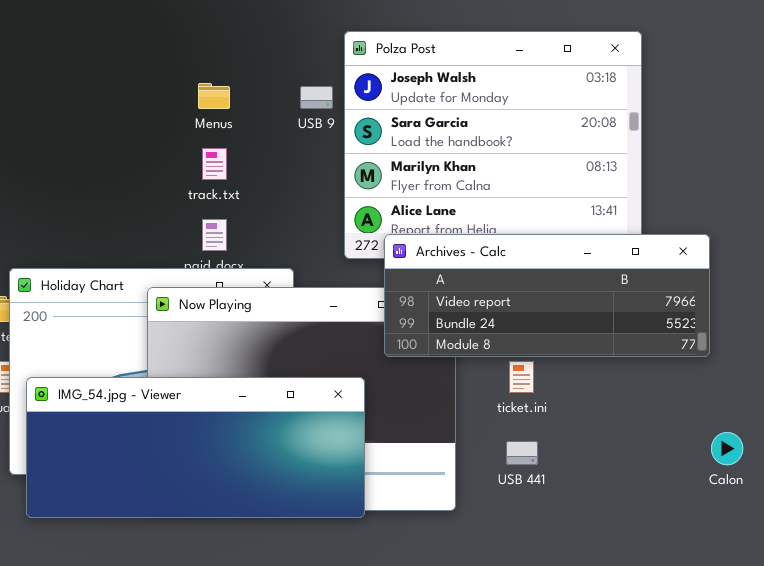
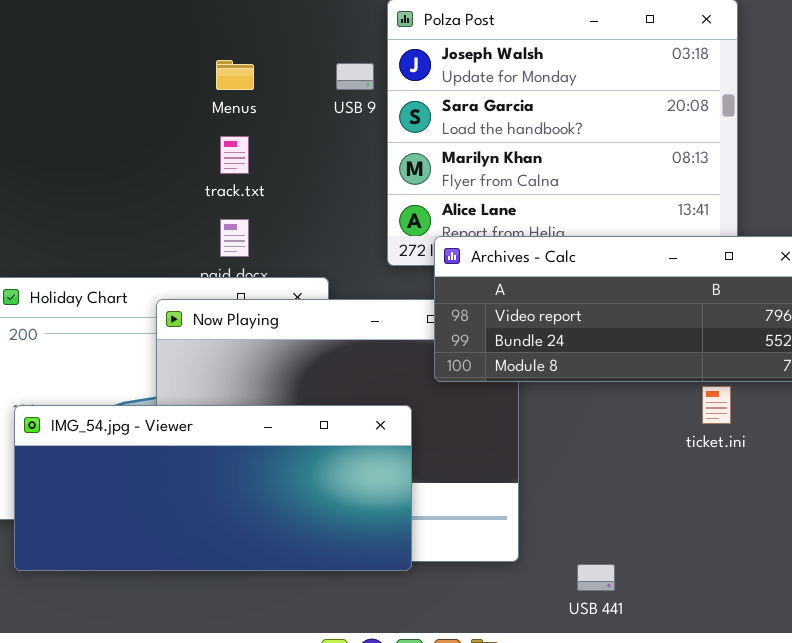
ticket.ini: [509,361,534,393] -> [702,386,731,424], moved
USB 441: [506,441,538,465] -> [577,564,615,591], moved

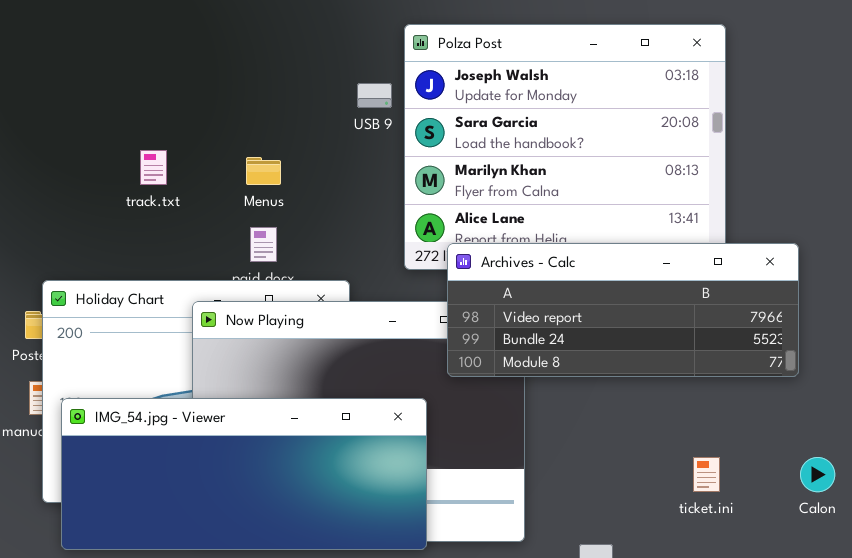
Menus: [216,60,254,90] -> [246,157,281,185], moved
track.txt: [220,136,249,174] -> [140,150,167,185], moved
ticket.ini: [702,386,731,424] -> [693,457,720,492], moved

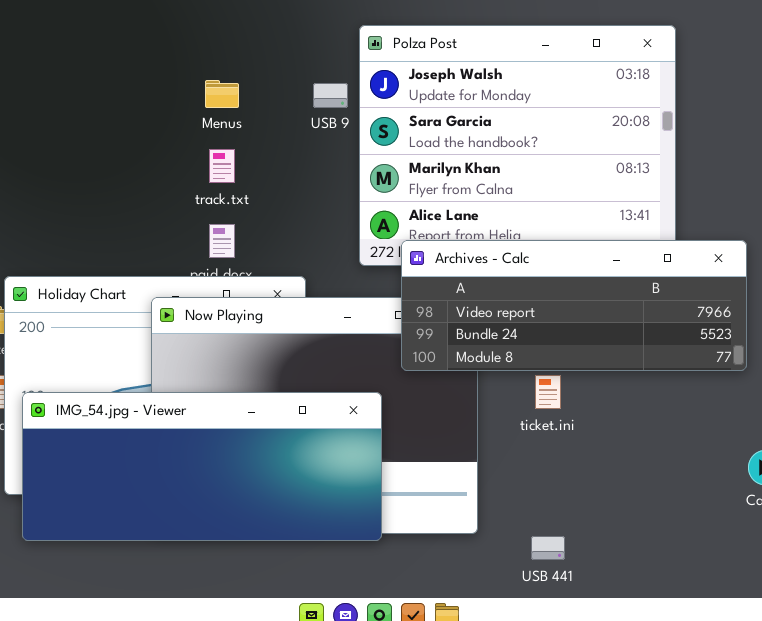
track.txt: [140,150,167,185] -> [209,149,235,183], moved
Menus: [246,157,281,185] -> [205,80,239,108], moved
ticket.ini: [693,457,720,492] -> [535,375,561,409], moved

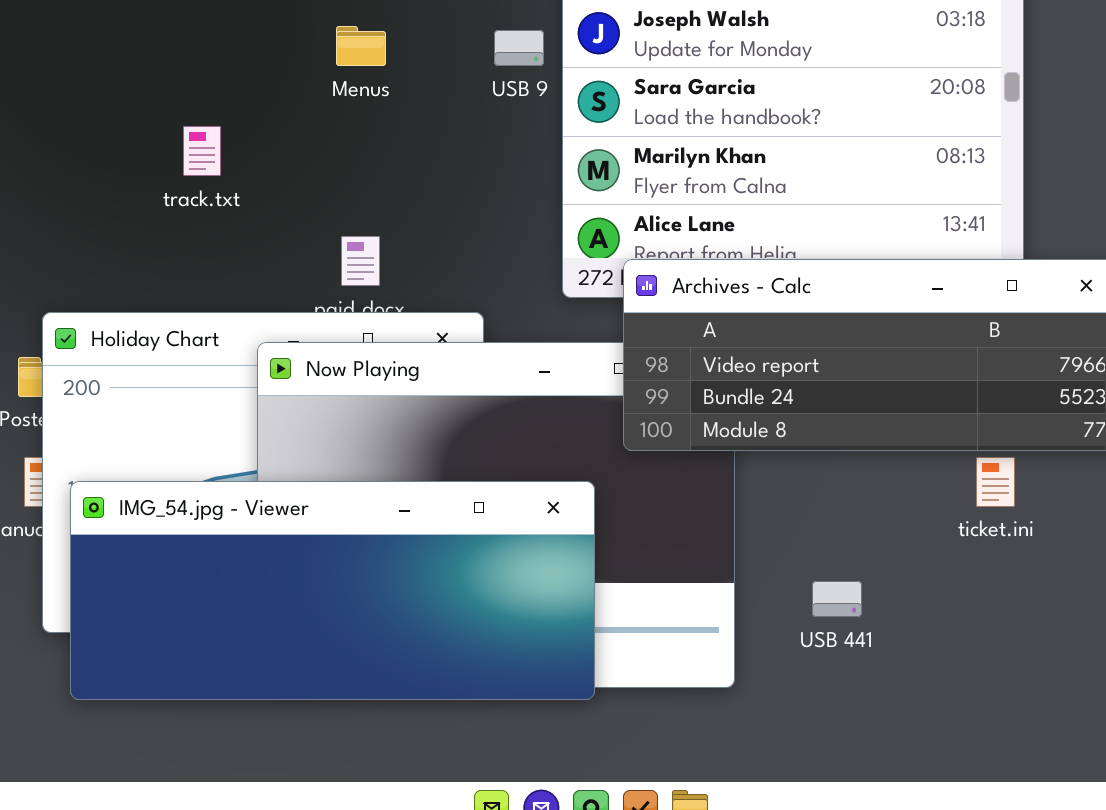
track.txt: [209,149,235,183] -> [183,126,221,176], moved
ticket.ini: [535,375,561,409] -> [976,457,1015,507], moved
USB 441: [531,536,565,560] -> [812,581,862,617], moved

